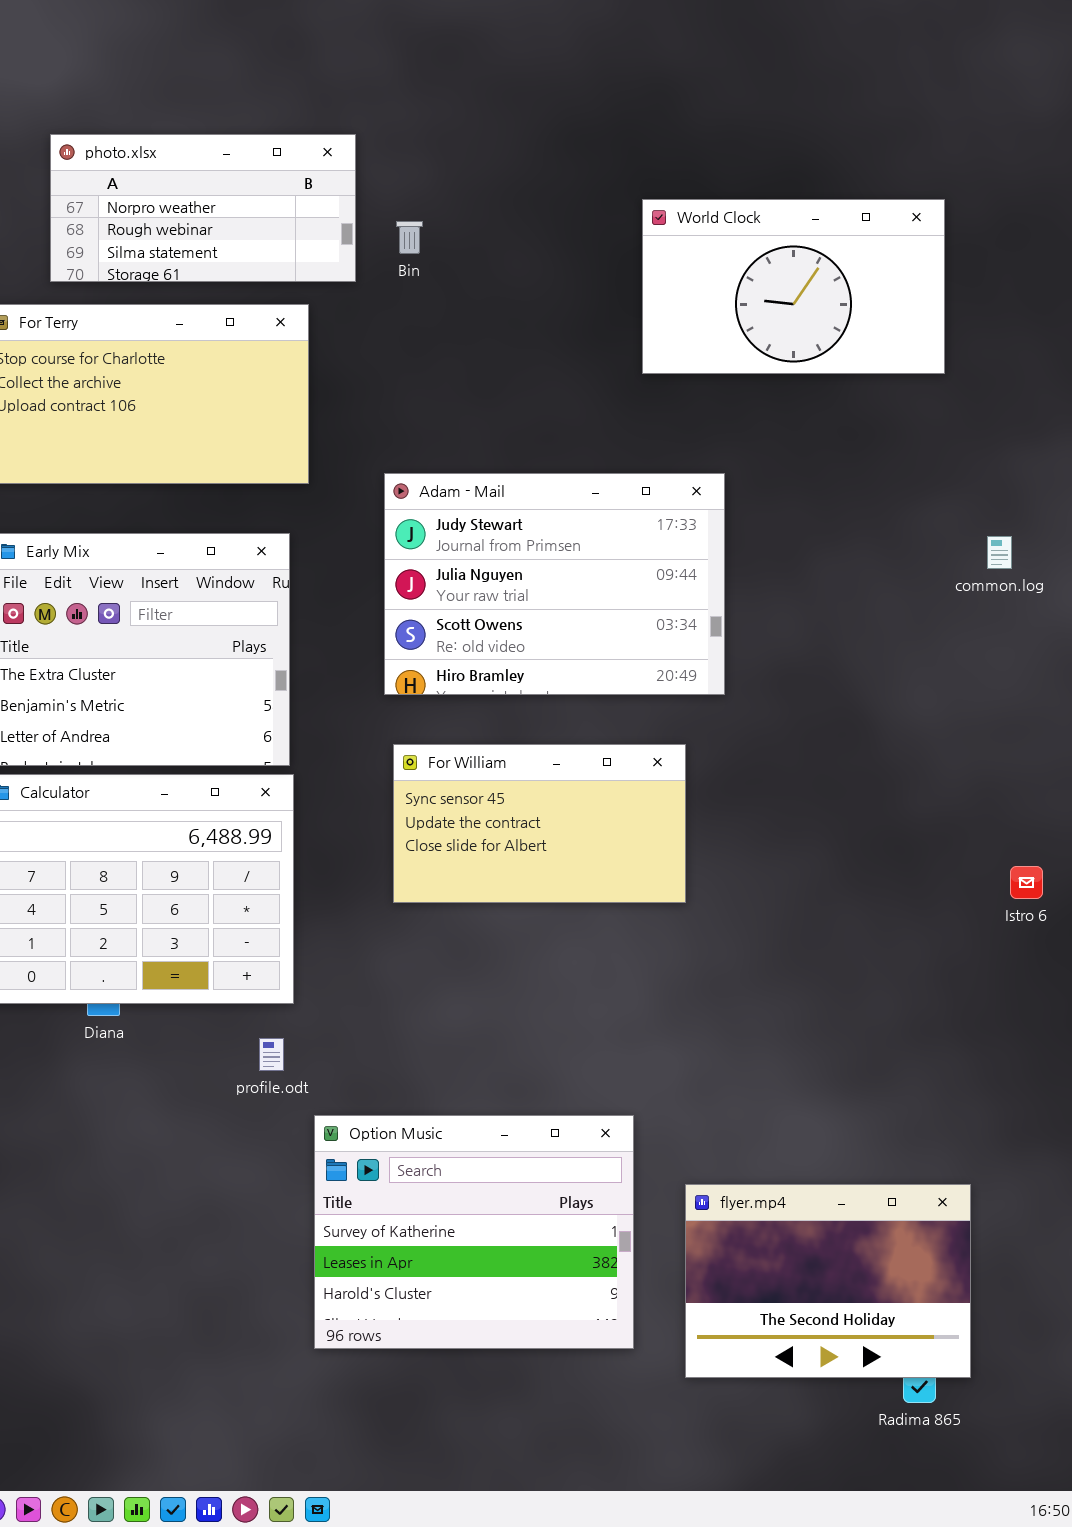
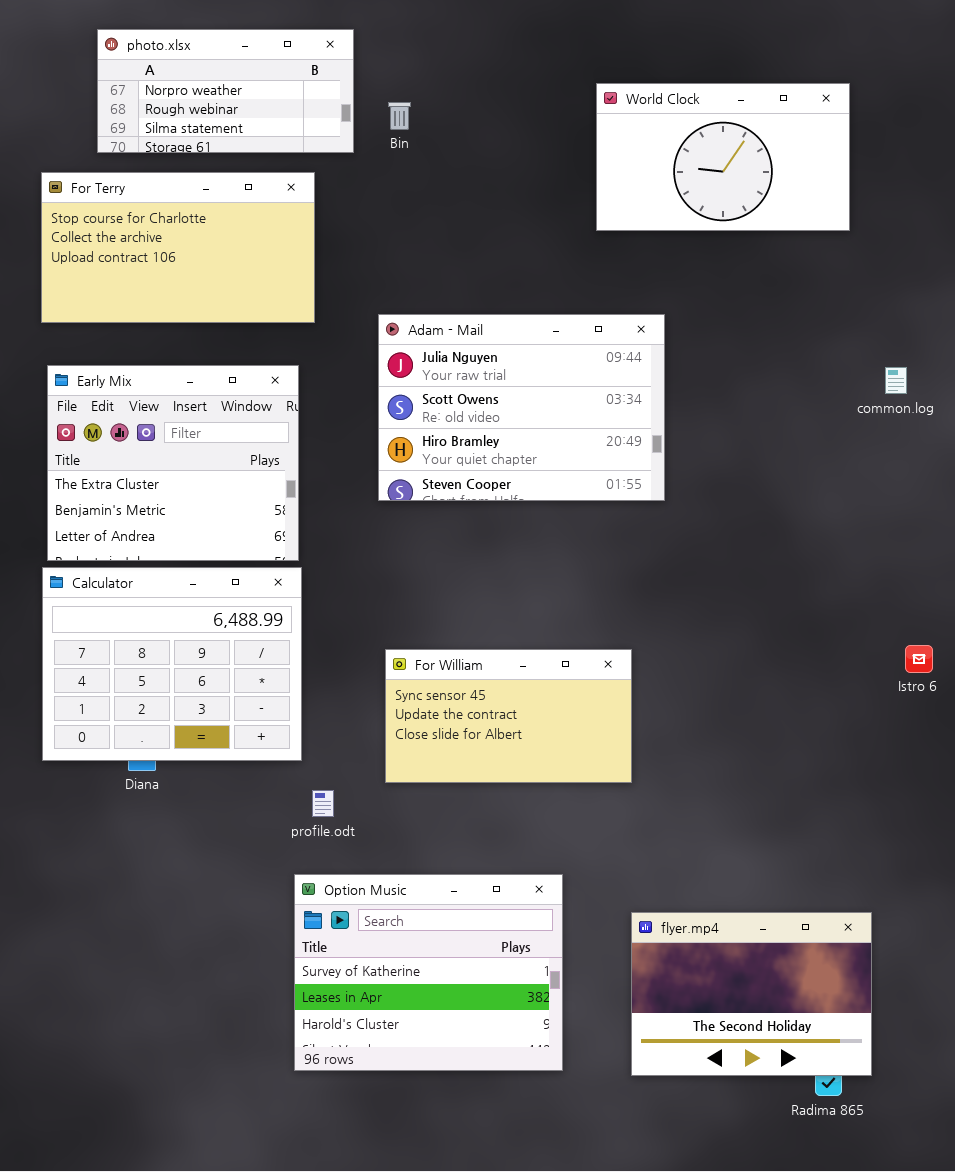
Adam - Mail: [384,473,725,695] -> [378,314,665,501], scrolled down 1 row
For William: [393,744,686,903] -> [385,649,632,783], moved
profile.odt: [259,1038,284,1071] -> [312,790,334,817], moved
Option Music: [314,1115,634,1349] -> [294,874,563,1071], moved

